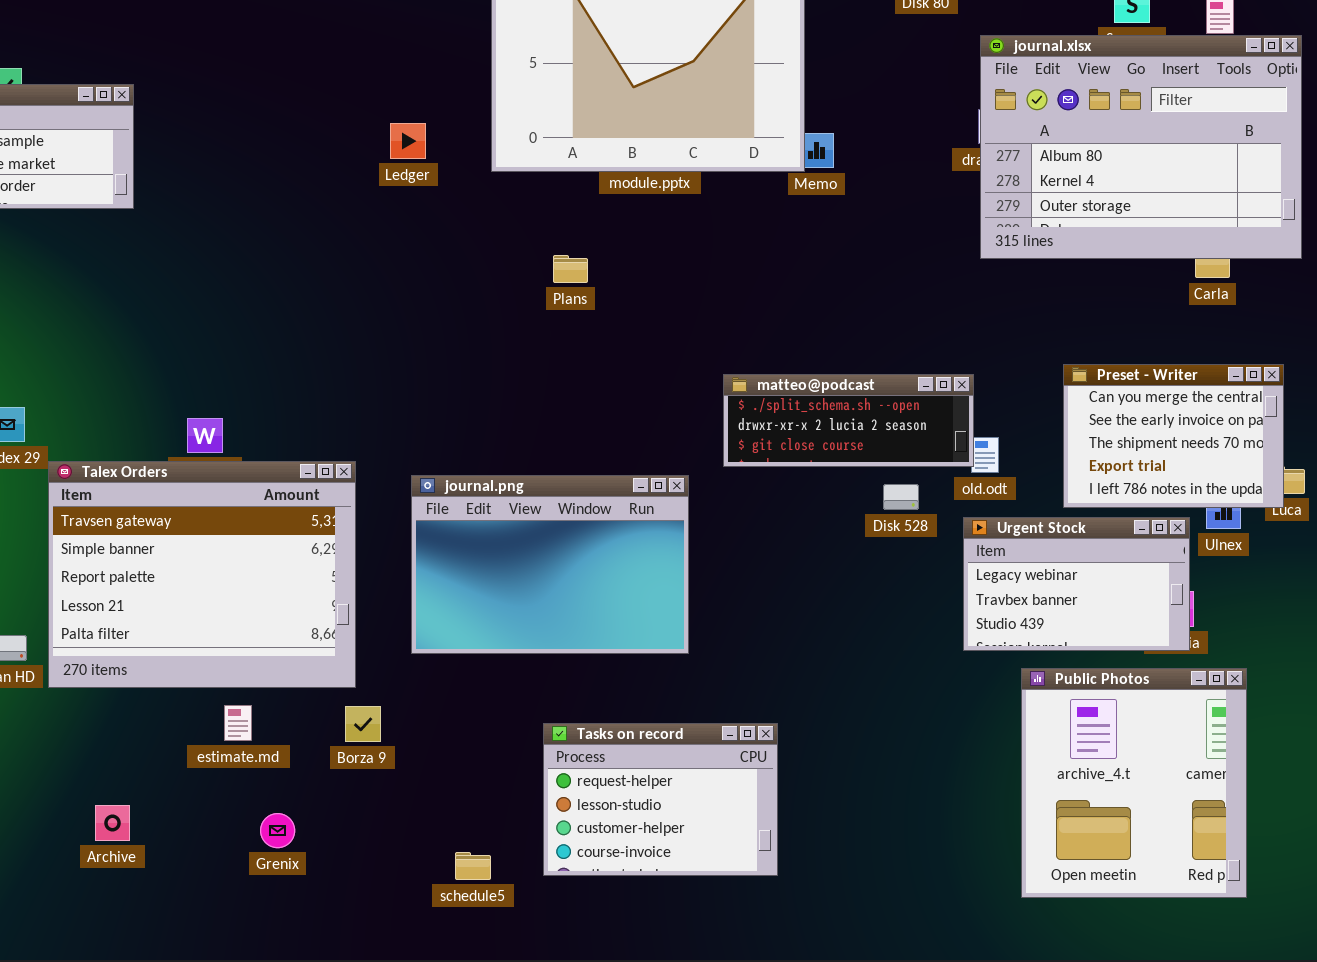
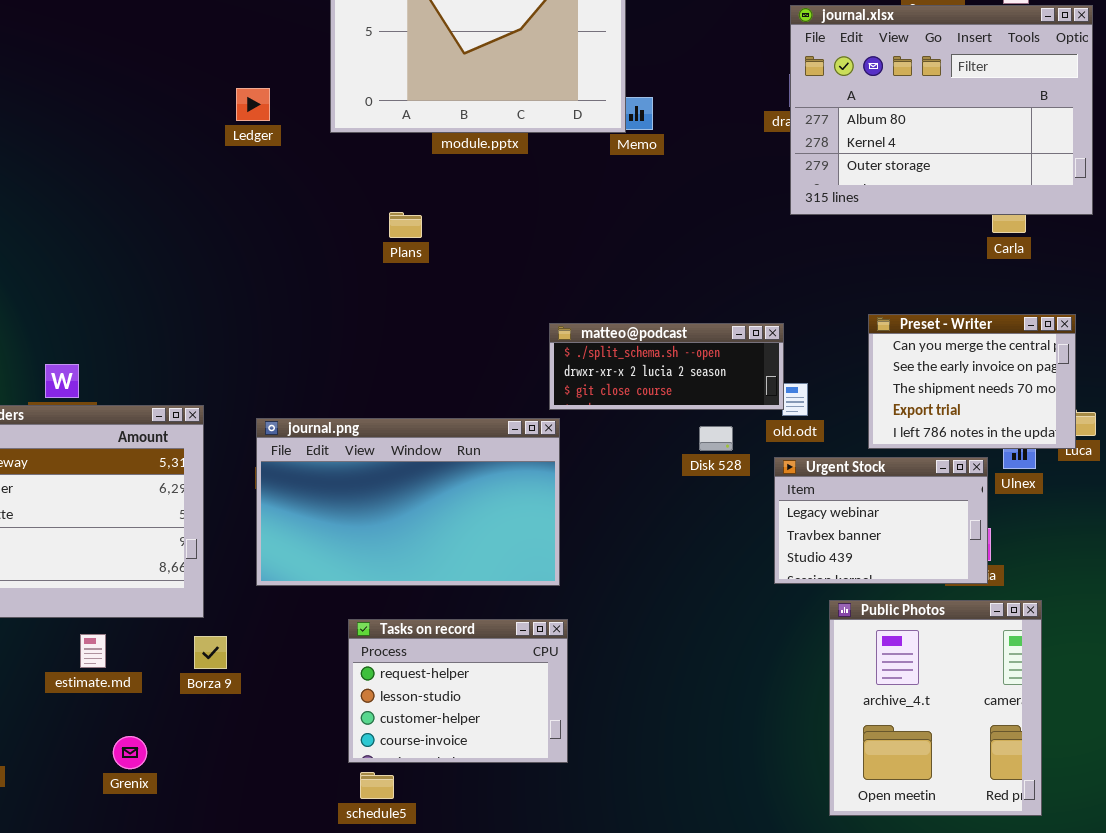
journal.png: [411,475,689,654] -> [256,418,560,586], resized
Tasks on record: [543,723,778,876] -> [348,619,568,763], moved
schedule5: [455,852,491,880] -> [360,772,394,799], moved

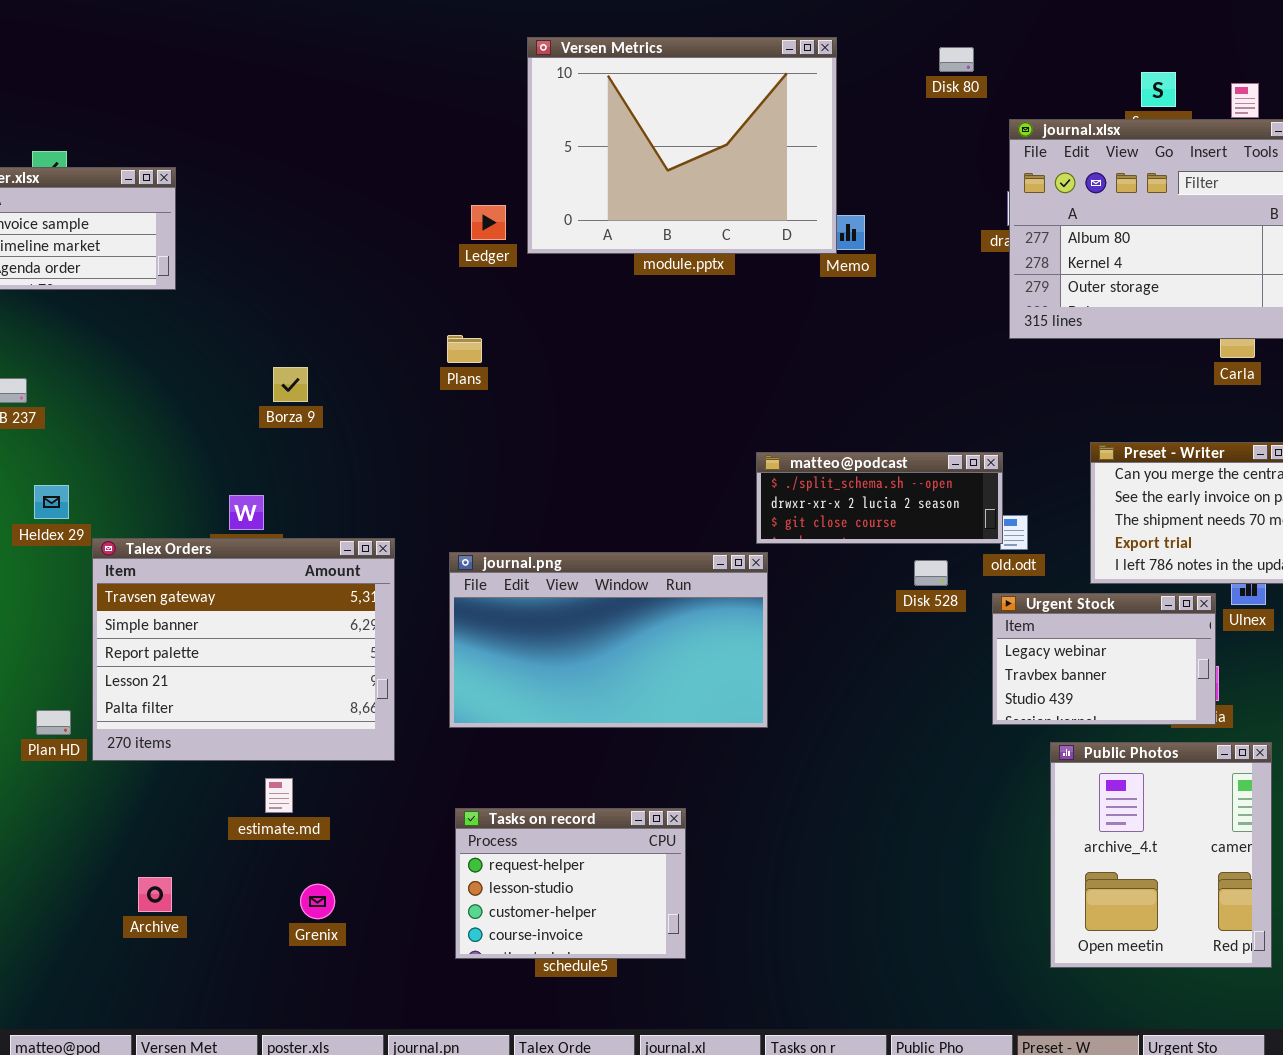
Ledger: [236,88,270,121] -> [471,205,506,240], moved
Plans: [389,212,422,238] -> [447,335,482,363], moved
Tasks on record: [348,619,568,763] -> [455,808,686,959], moved
Borza 9: [194,636,227,669] -> [273,367,308,402], moved

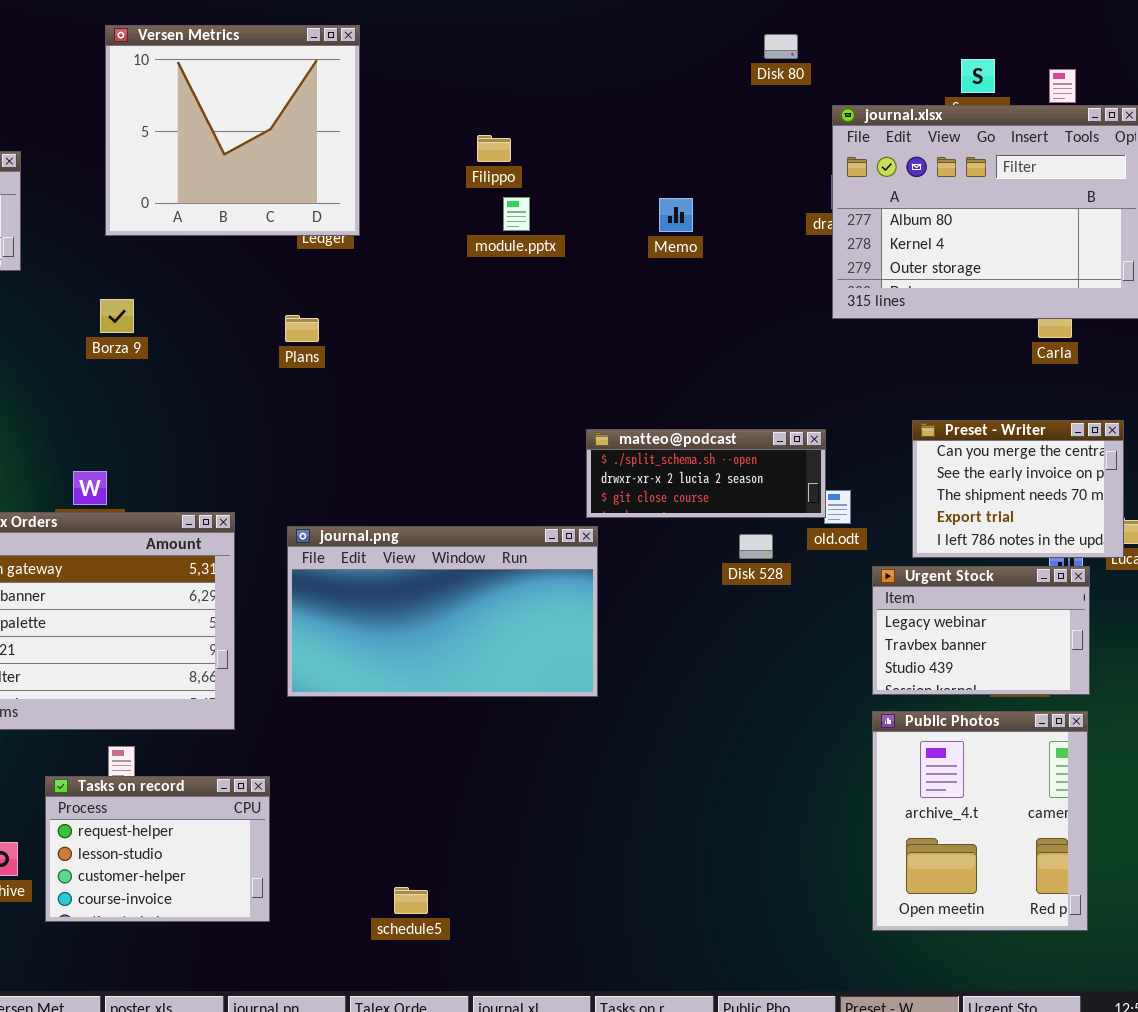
Versen Metrics: [527,37,837,254] -> [105,25,360,236], moved, resized
Borza 9: [273,367,308,402] -> [100,299,134,333], moved
Urgent Stock: [992,593,1216,725] -> [872,566,1090,695], moved
Tasks on record: [455,808,686,959] -> [45,776,270,922], moved

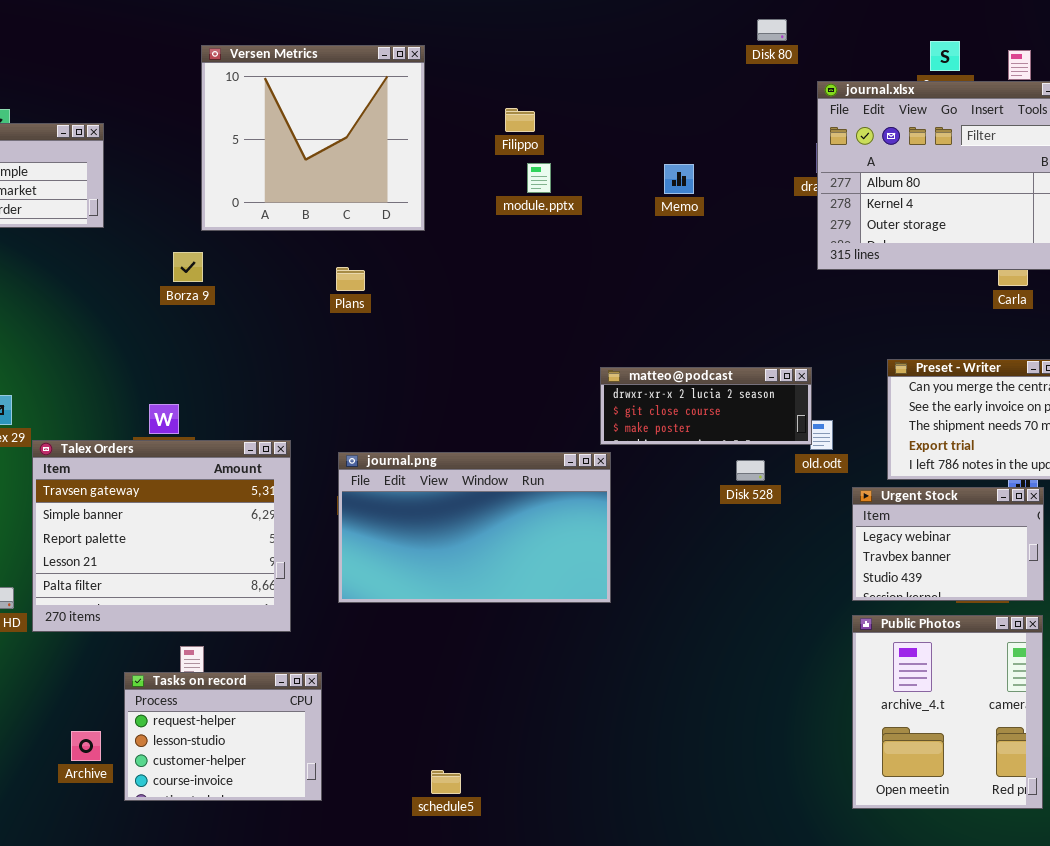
Versen Metrics: [105,25,360,236] -> [201,45,425,231], moved
matteo@podcast: [586,429,826,518] -> [600,367,812,445], scrolled down 1 row

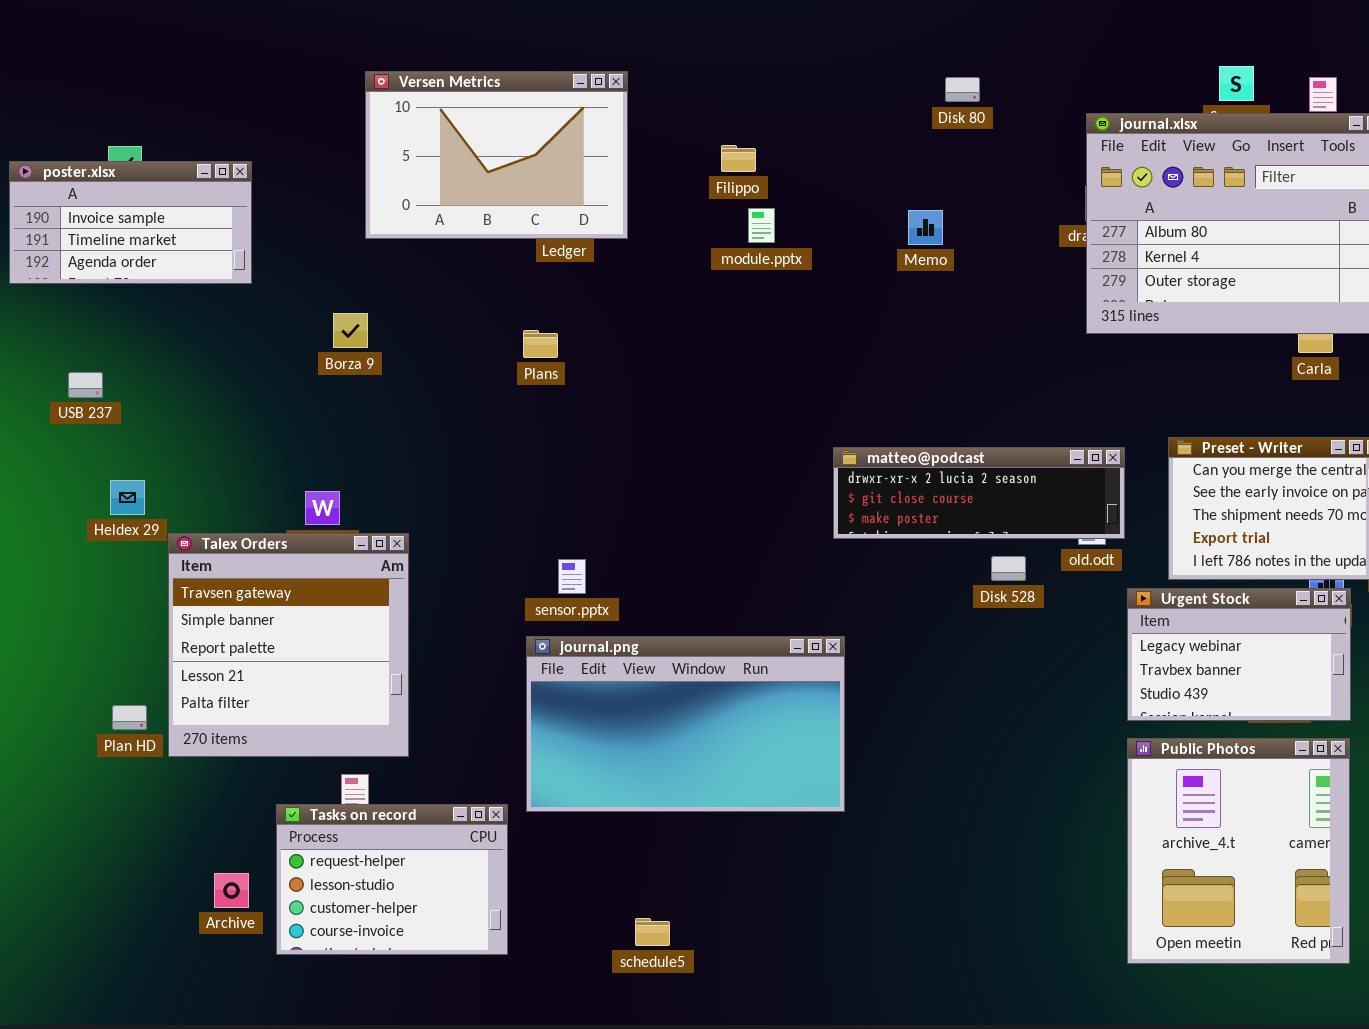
Disk 80: [757,19,787,41] -> [945,77,980,102], moved
Versen Metrics: [201,45,425,231] -> [365,71,628,239], resized
matteo@podcast: [600,367,812,445] -> [833,447,1125,539], resized
Talex Orders: [32,440,291,632] -> [168,533,409,757], resized
journal.png: [338,452,611,603] -> [526,636,845,812], moved

